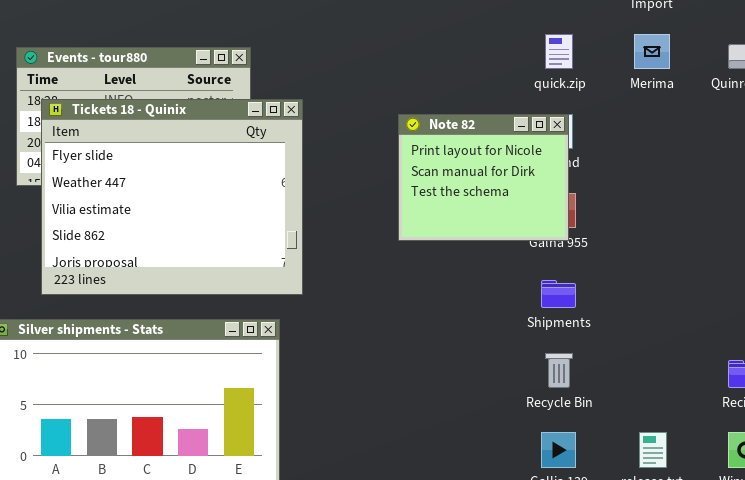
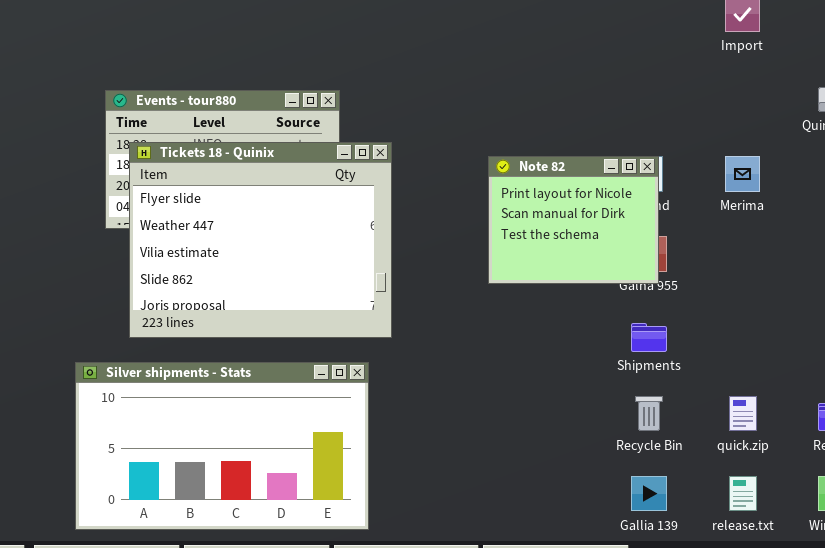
quick.zip: [545,34,573,69] -> [729,396,757,431], moved
Merima: [634,34,670,69] -> [725,156,760,192], moved

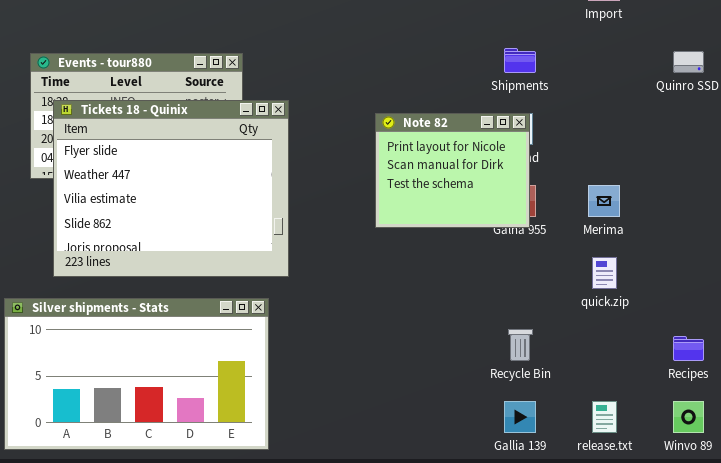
Merima: [725,156,760,192] -> [588,185,620,217], moved
Shipments: [631,323,667,352] -> [504,48,536,73], moved
quick.zip: [729,396,757,431] -> [592,257,617,289], moved

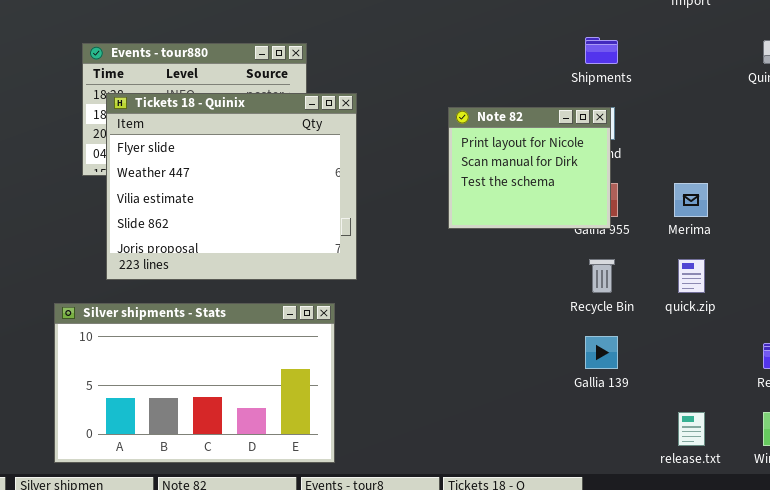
Recycle Bin: [508,329,533,361] -> [589,259,615,293], moved
Gallia 139: [504,401,536,433] -> [585,336,618,369], moved

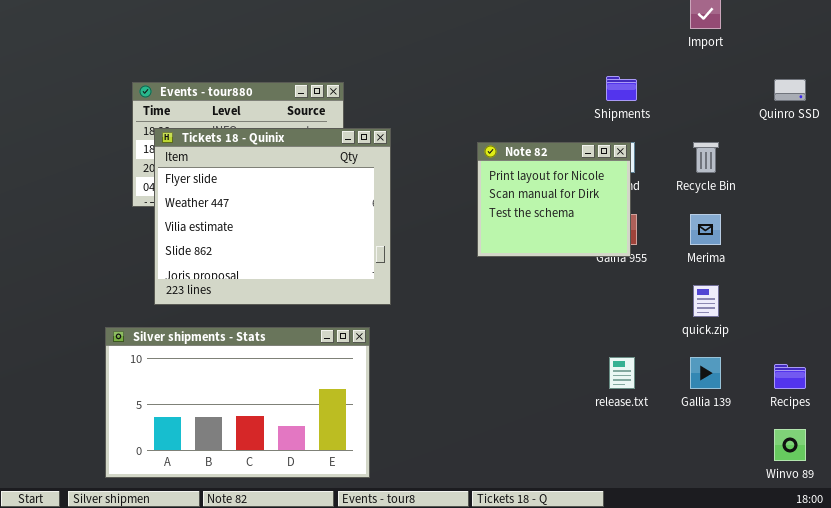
Recycle Bin: [589,259,615,293] -> [693,142,719,173], moved
Gallia 139: [585,336,618,369] -> [690,357,721,389], moved
release.txt: [678,412,705,446] -> [609,357,635,389], moved

